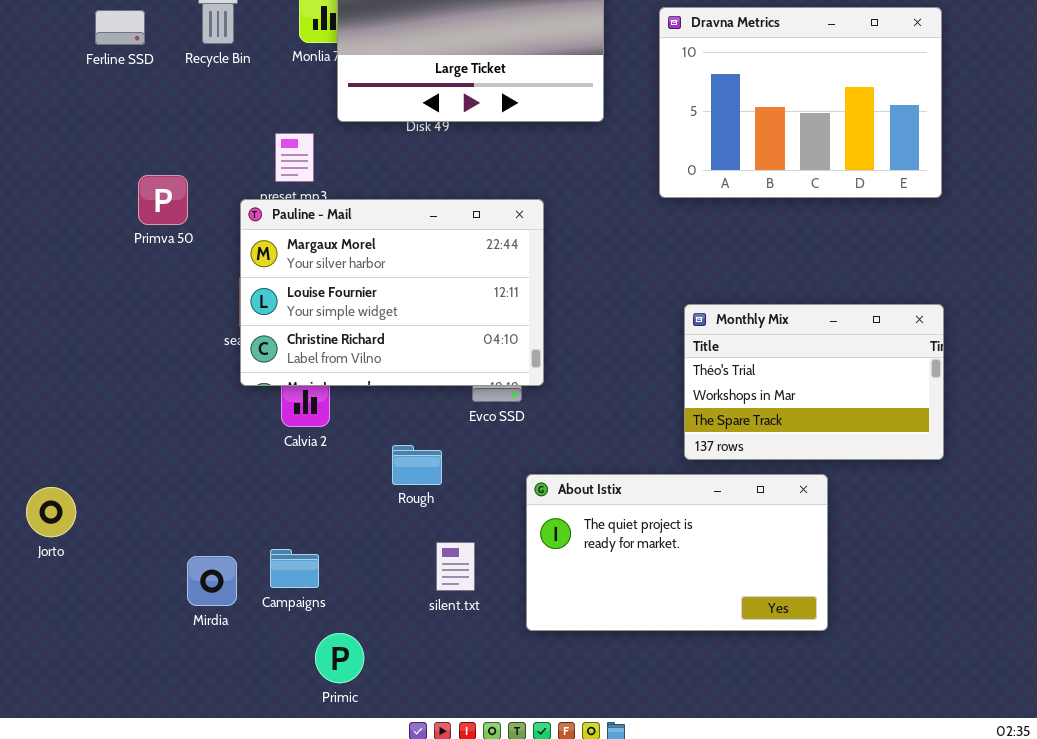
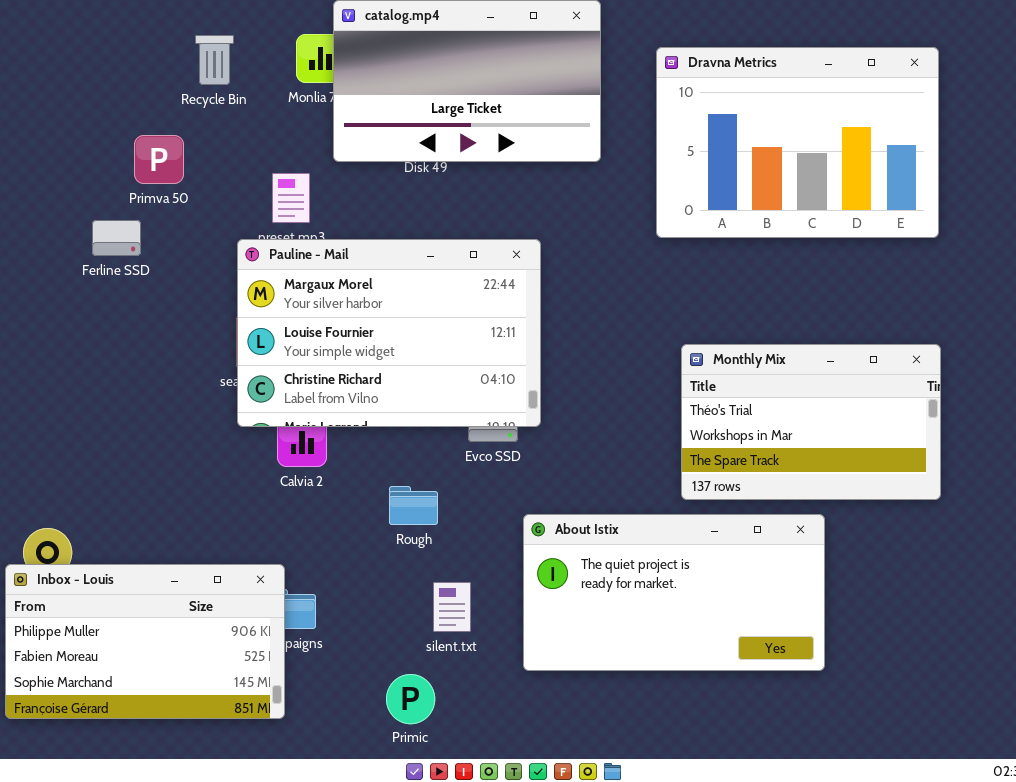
Ferline SSD: [95,10,145,45] -> [92,220,141,256], moved
Primva 50: [138,175,188,225] -> [134,135,184,184], moved
Inbox - Louis: none -> [5,564,285,719], opened
Primic: [315,633,364,683] -> [386,674,435,724], moved

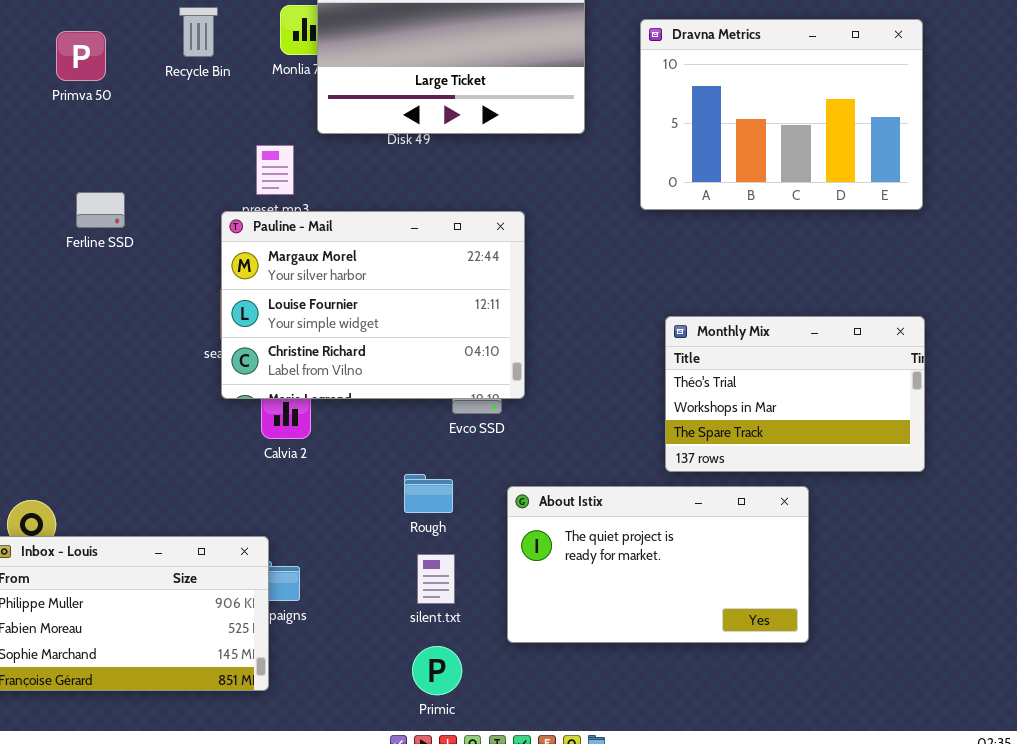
Primva 50: [134,135,184,184] -> [56,31,106,81], moved
Rough: [389,486,438,525] -> [404,474,453,513], moved
Primic: [386,674,435,724] -> [412,646,462,695], moved

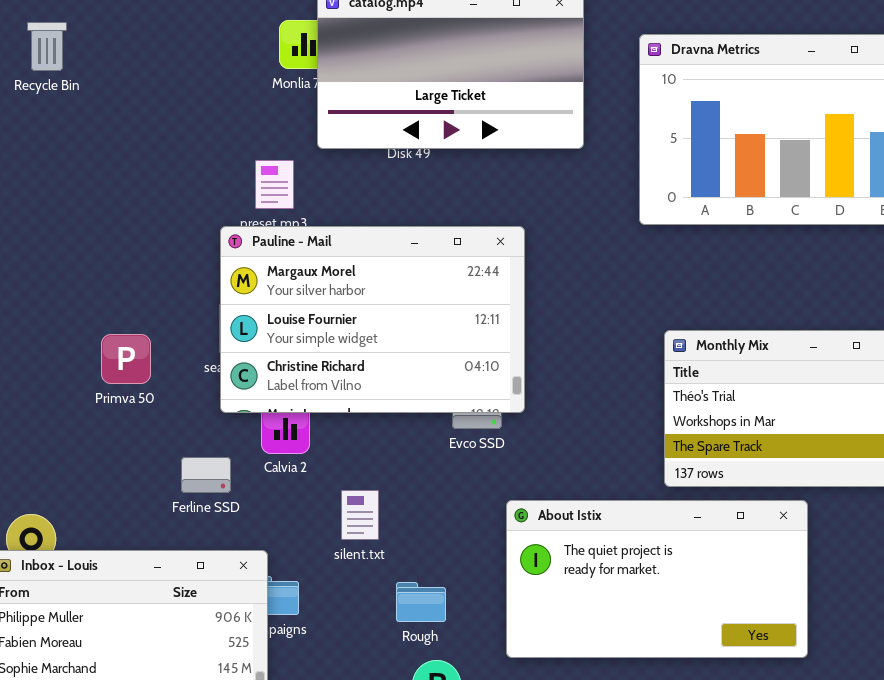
Recycle Bin: [179,7,218,57] -> [27,22,67,71], moved
Primva 50: [56,31,106,81] -> [101,334,151,384], moved
Ferline SSD: [76,192,125,228] -> [181,457,231,493], moved
Rough: [404,474,453,513] -> [396,582,446,622], moved
silent.txt: [417,554,455,604] -> [341,490,379,540], moved

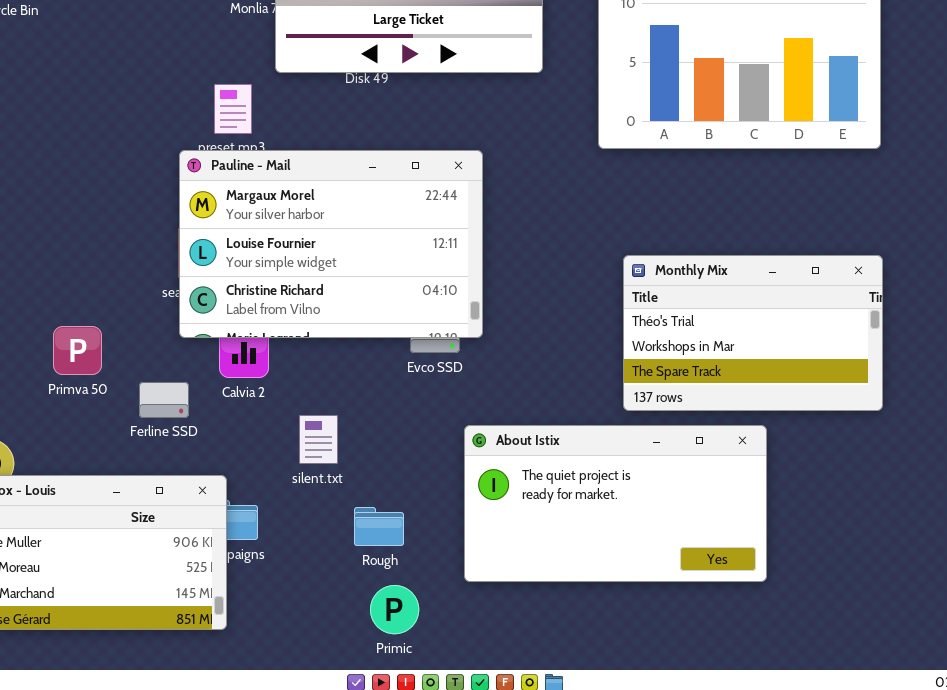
Primva 50: [101,334,151,384] -> [53,326,102,375], moved

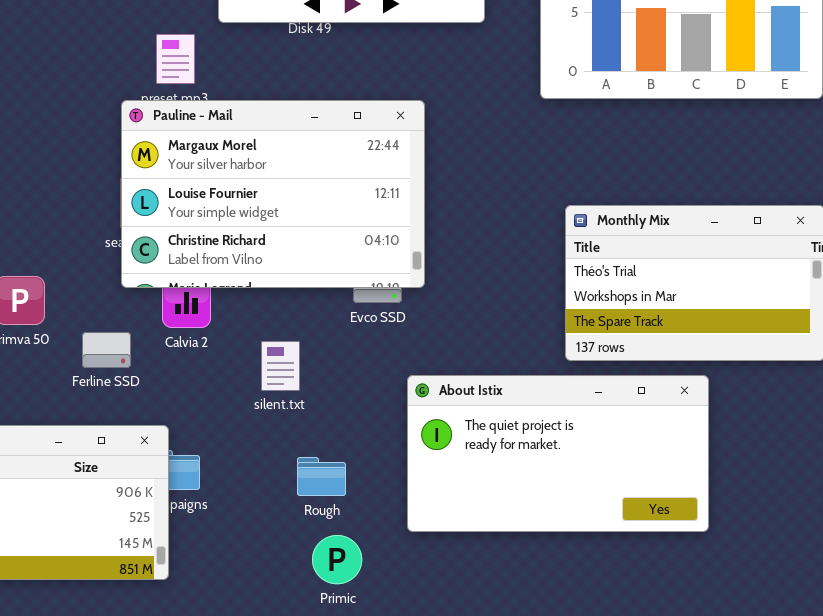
silent.txt: [299,415,338,464] -> [261,341,300,391], moved

